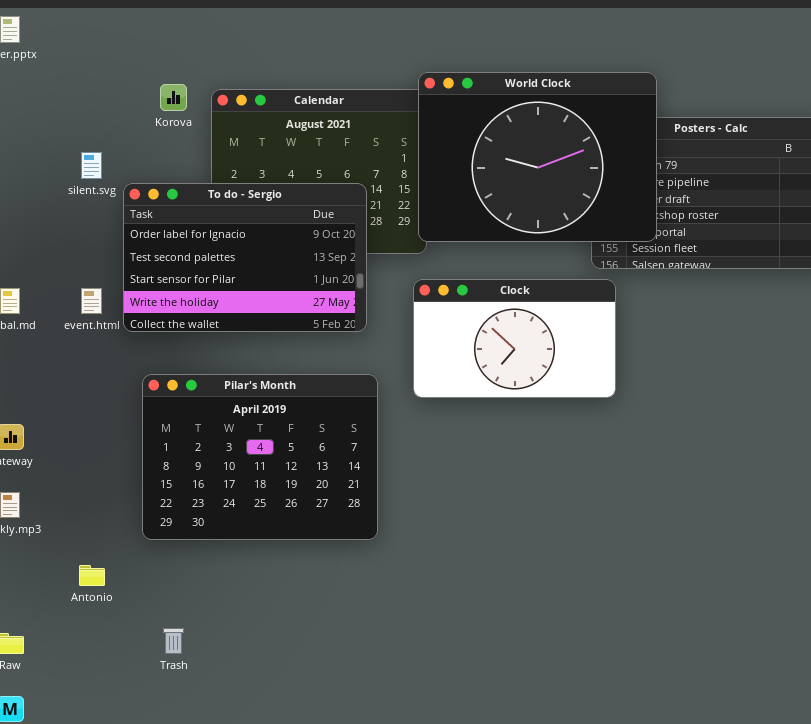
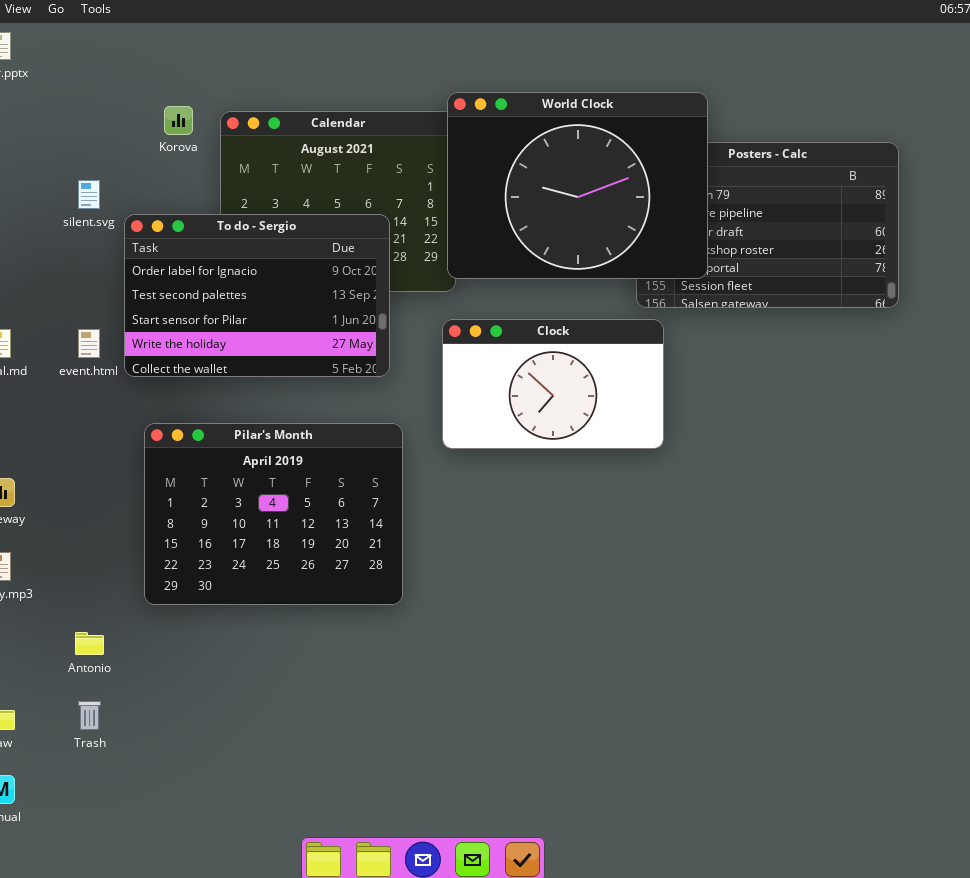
Trash: [163,628,184,654] -> [78,701,101,730], moved

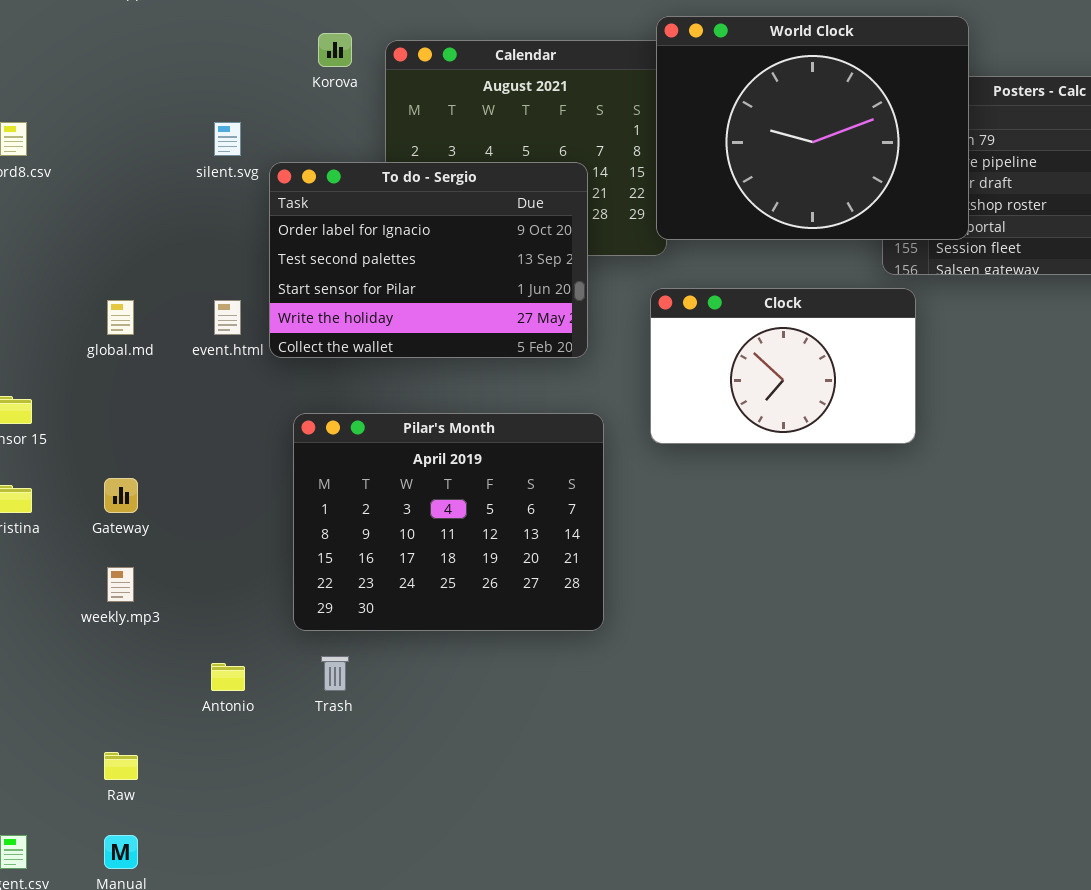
Trash: [78,701,101,730] -> [321,656,349,691], moved

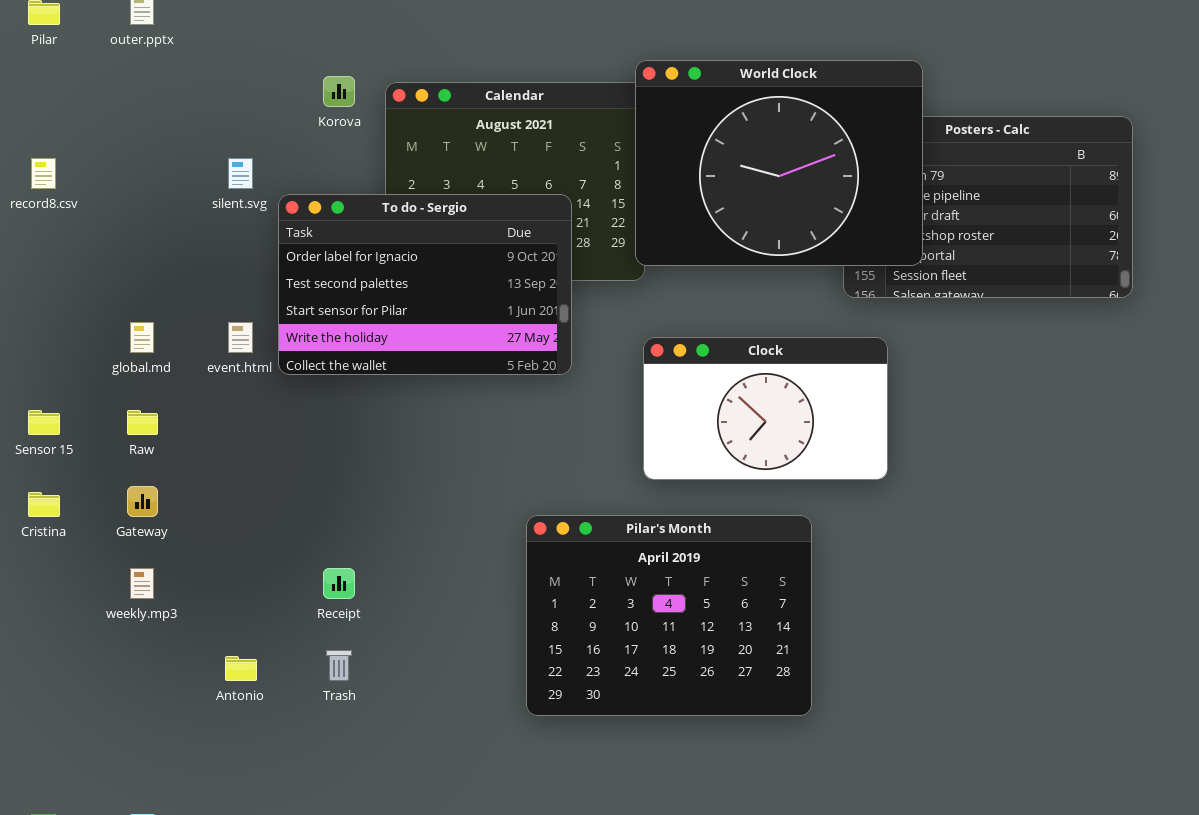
Clock: [650,288,916,444] -> [643,337,888,480], moved
Pilar's Month: [293,413,604,631] -> [526,515,812,716], moved
Raw: [104,752,138,780] -> [127,410,158,435], moved

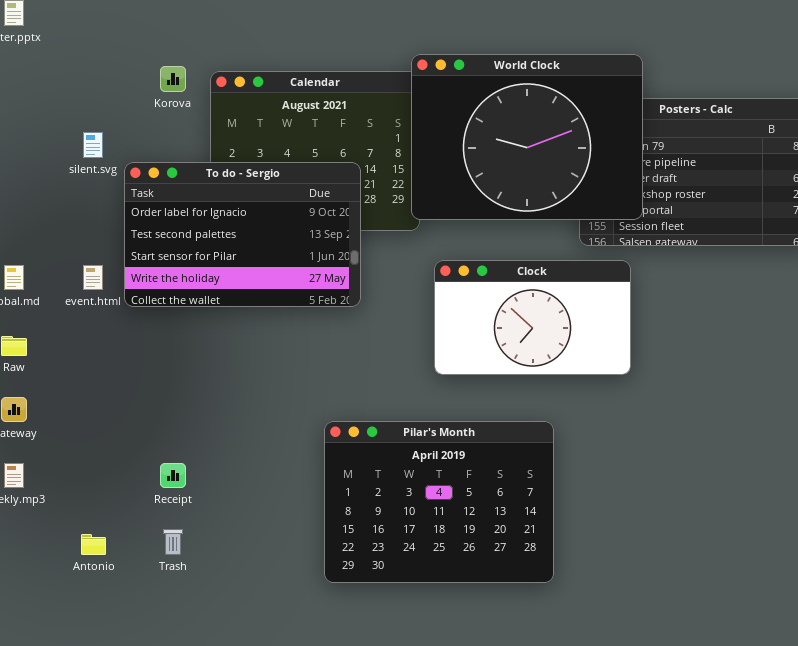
Clock: [643,337,888,480] -> [434,260,631,375], moved

